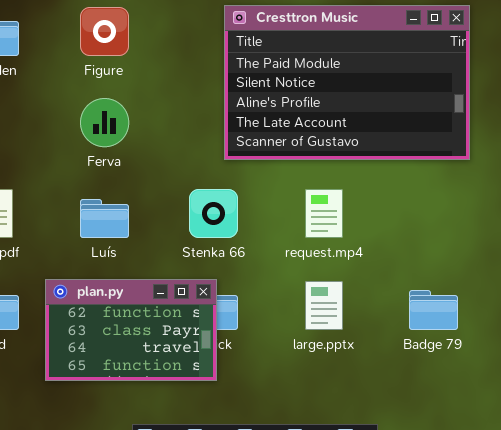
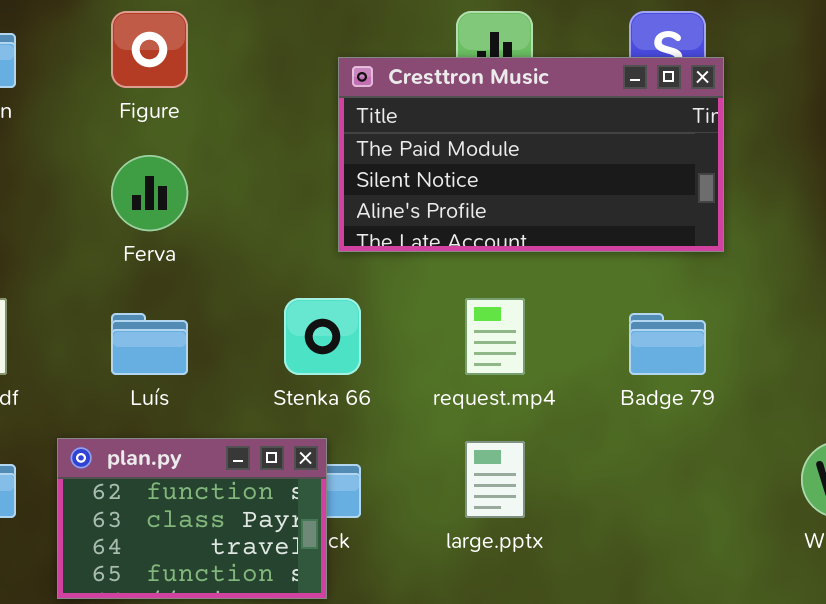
Cresttron Music: [224,5,470,160] -> [338,57,724,252], resized
Badge 79: [409,290,458,330] -> [629,313,706,375], moved

